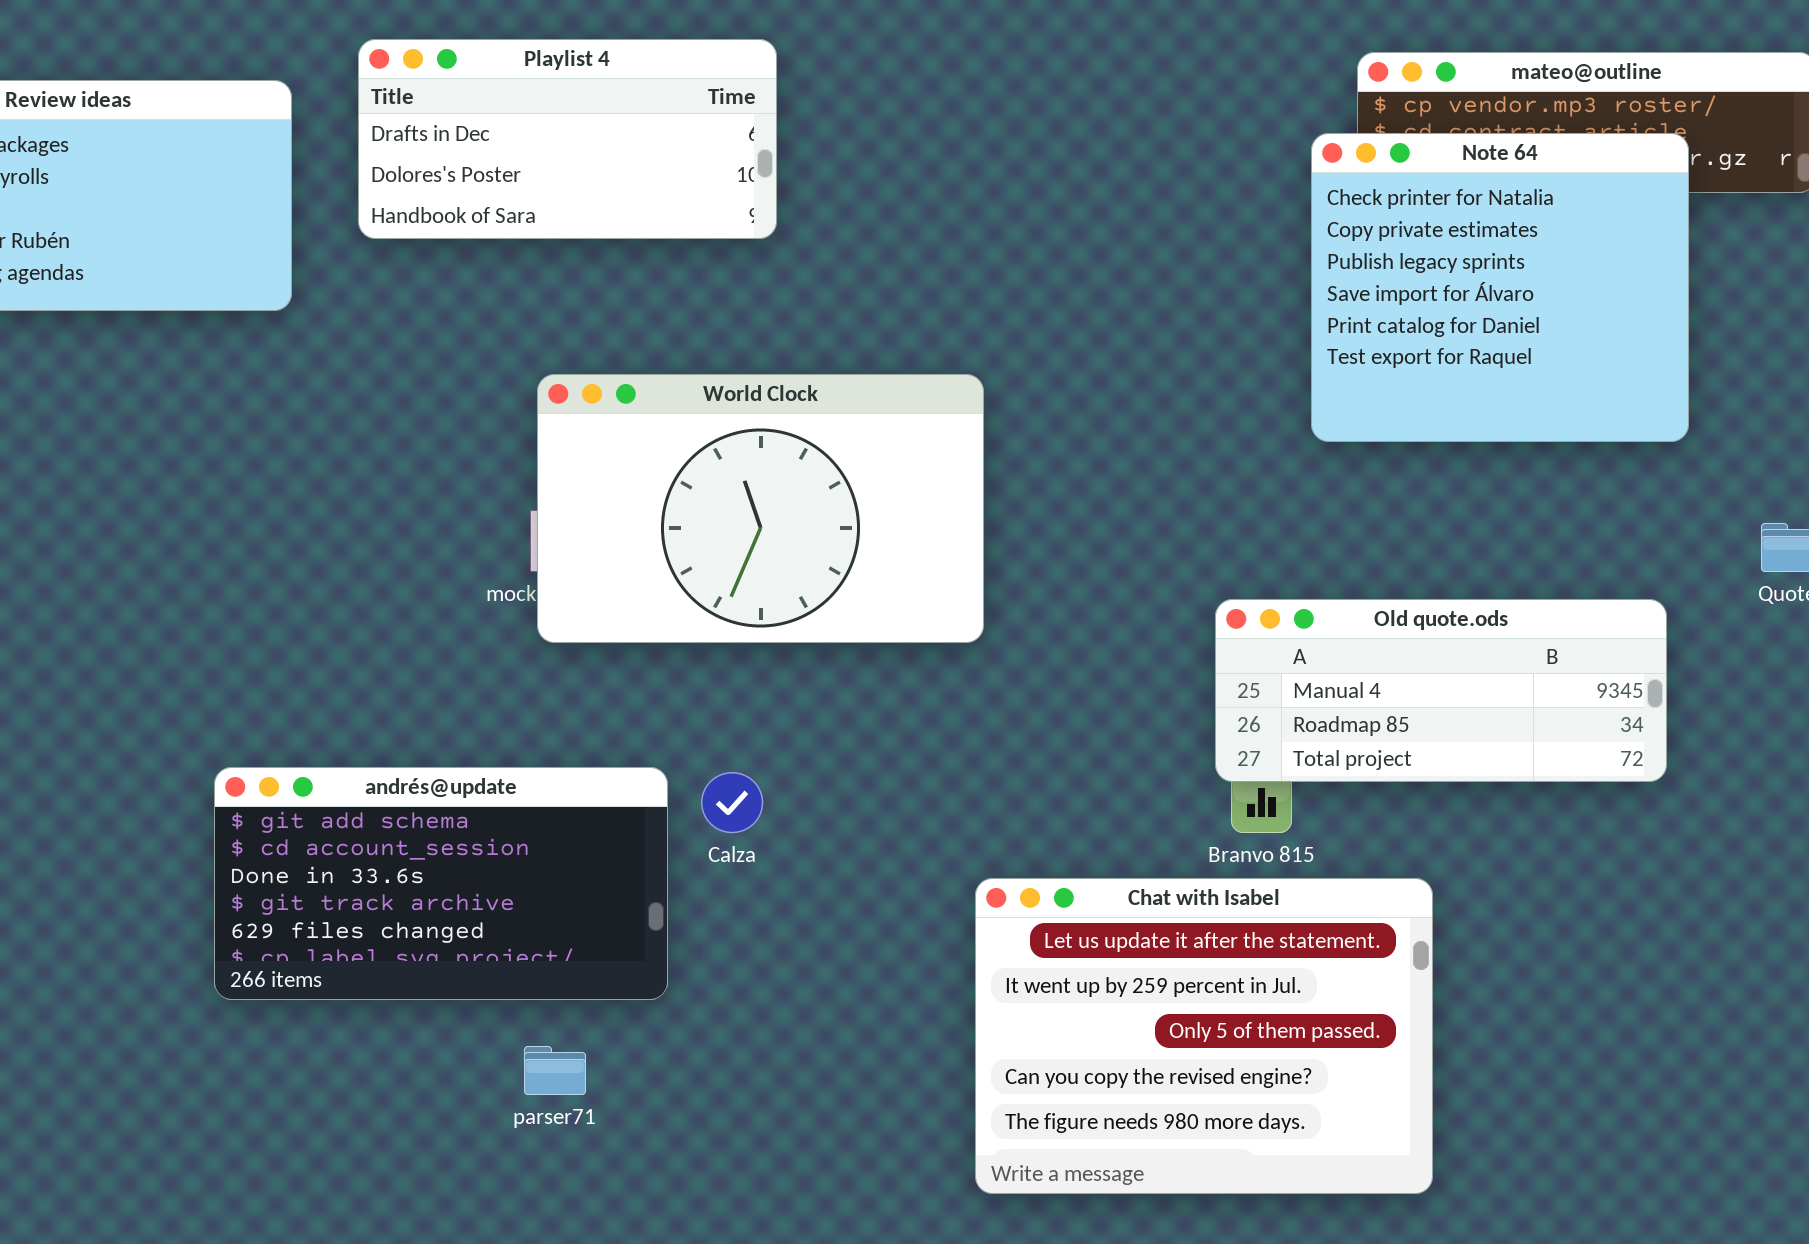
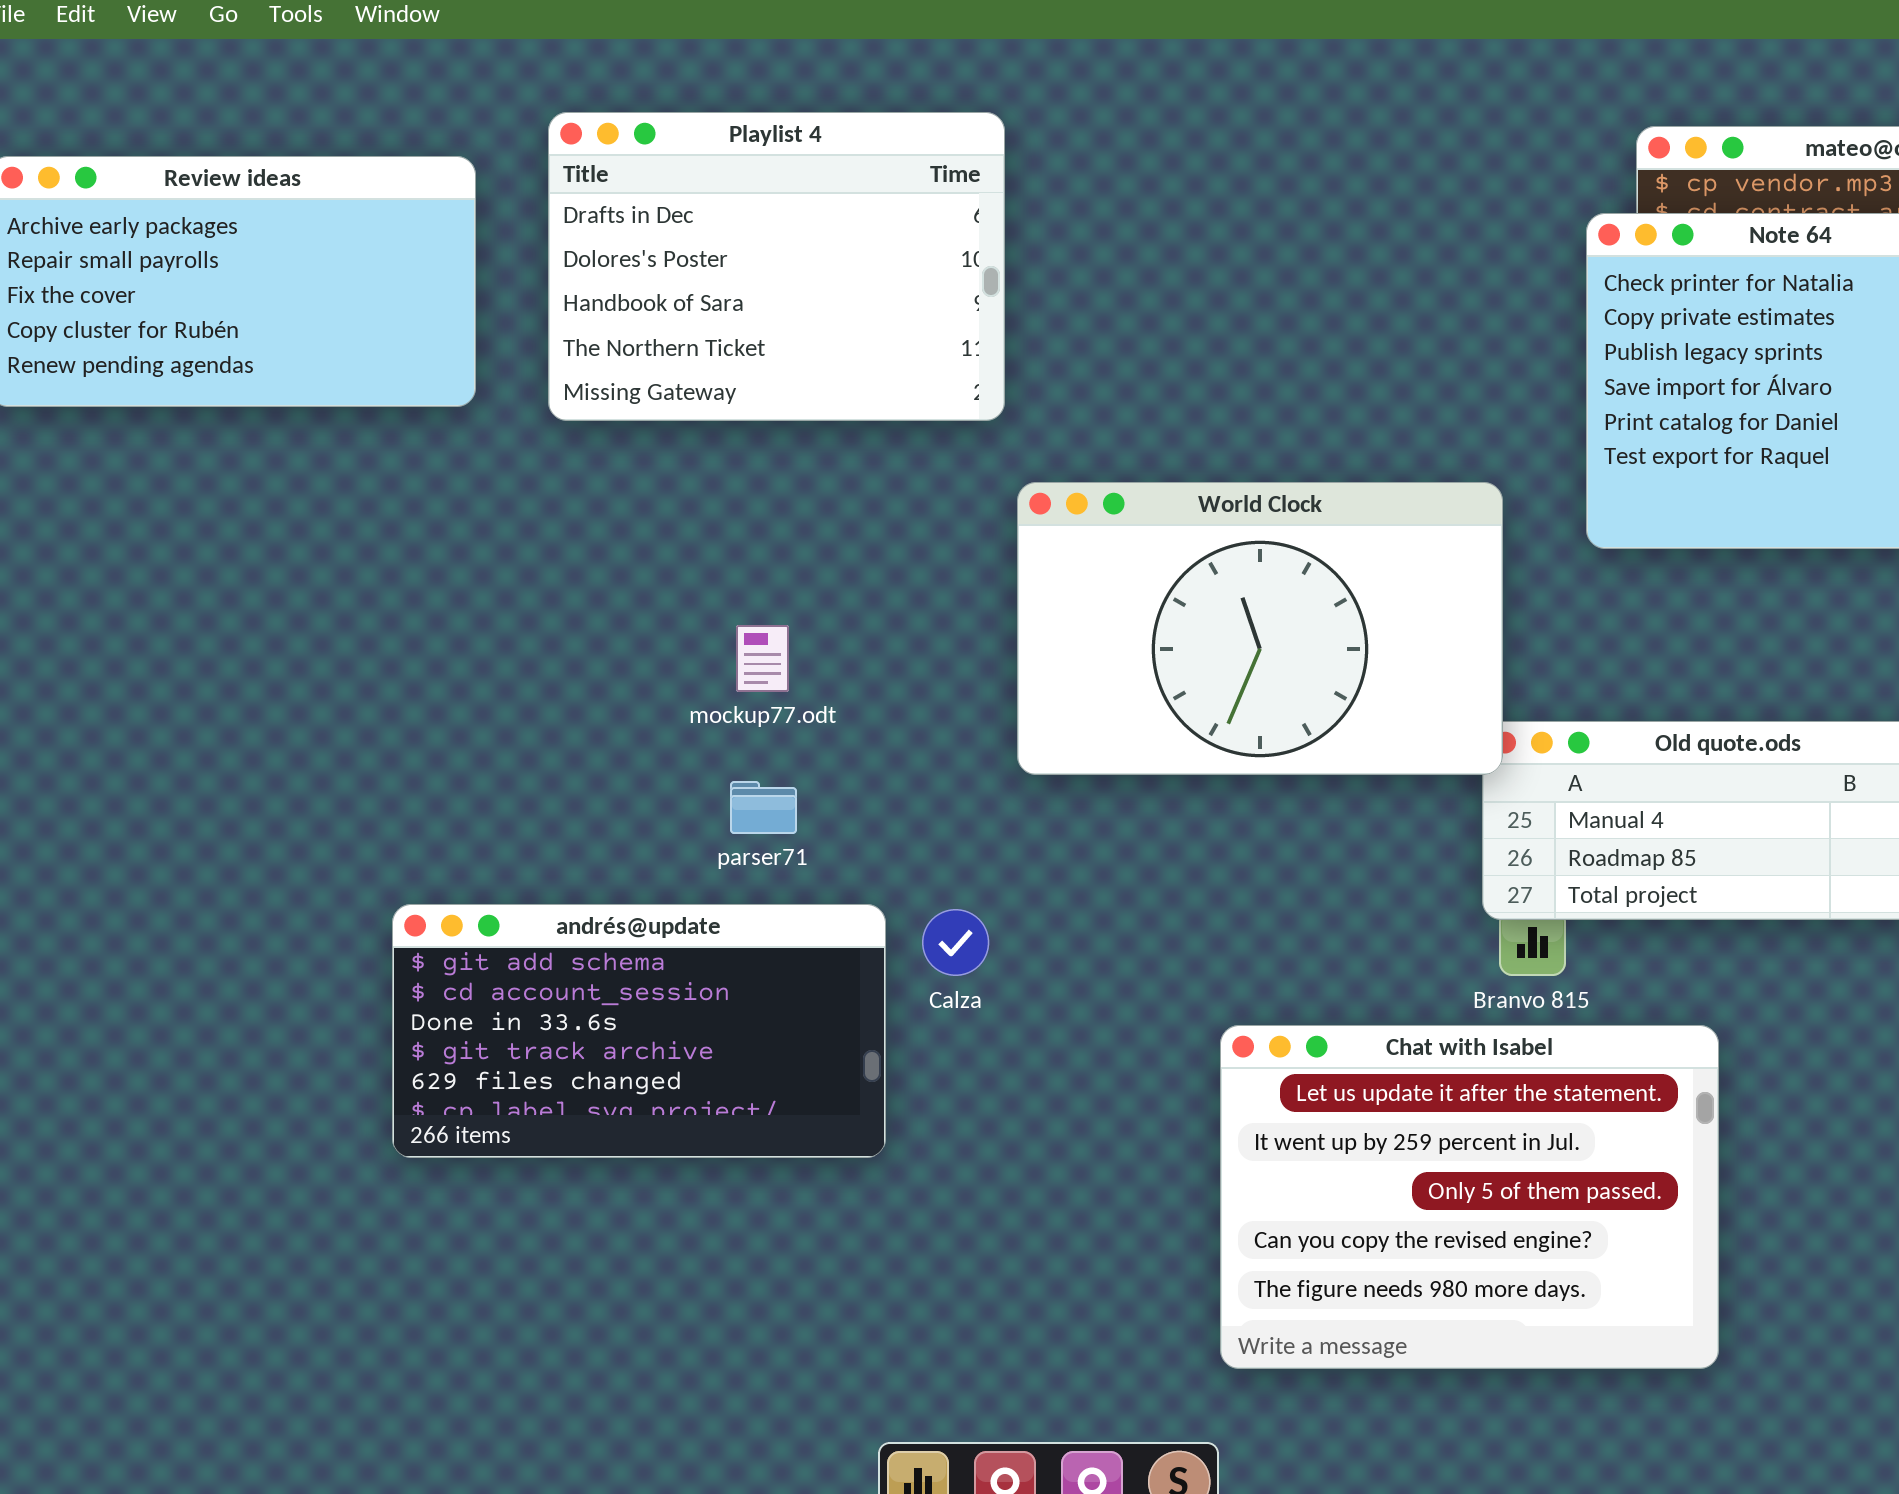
Playlist 4: [358,39,777,239] -> [548,112,1005,421], resized
World Clock: [537,374,984,643] -> [1017,482,1503,775], moved
parser71: [524,1046,586,1095] -> [730,781,797,834], moved

